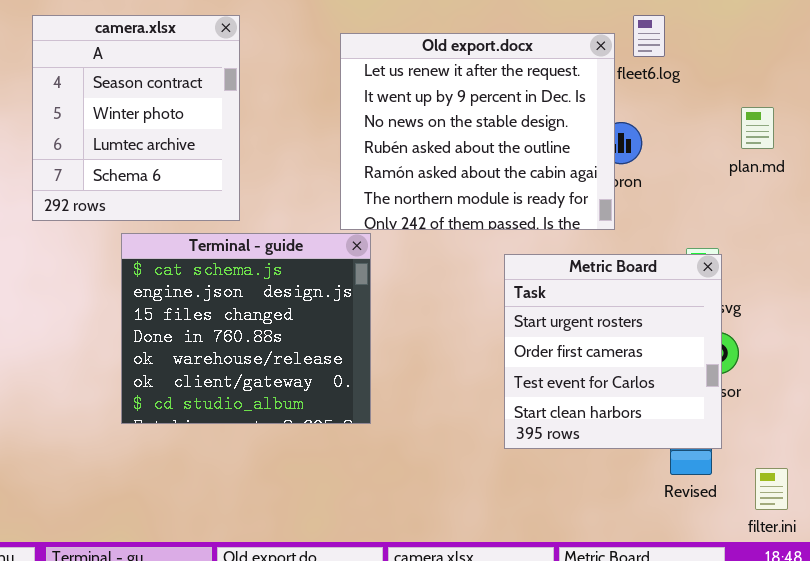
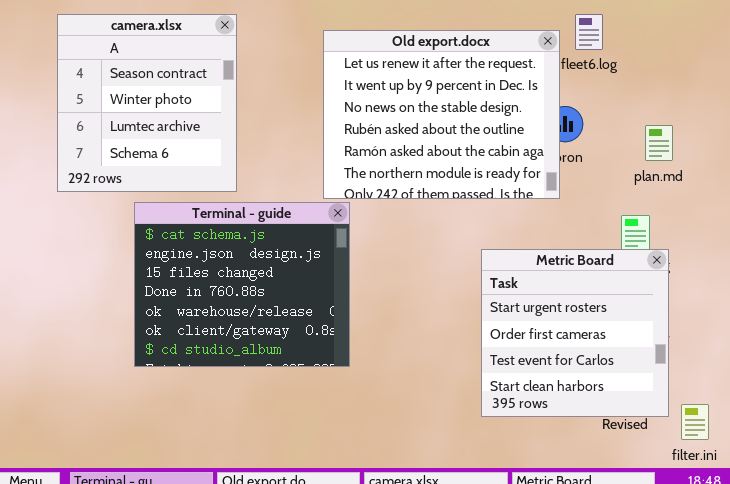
plan.md: [741,107,774,149] -> [645,125,673,161], moved
Metric Board: [504,254,722,449] -> [481,249,669,417], moved

